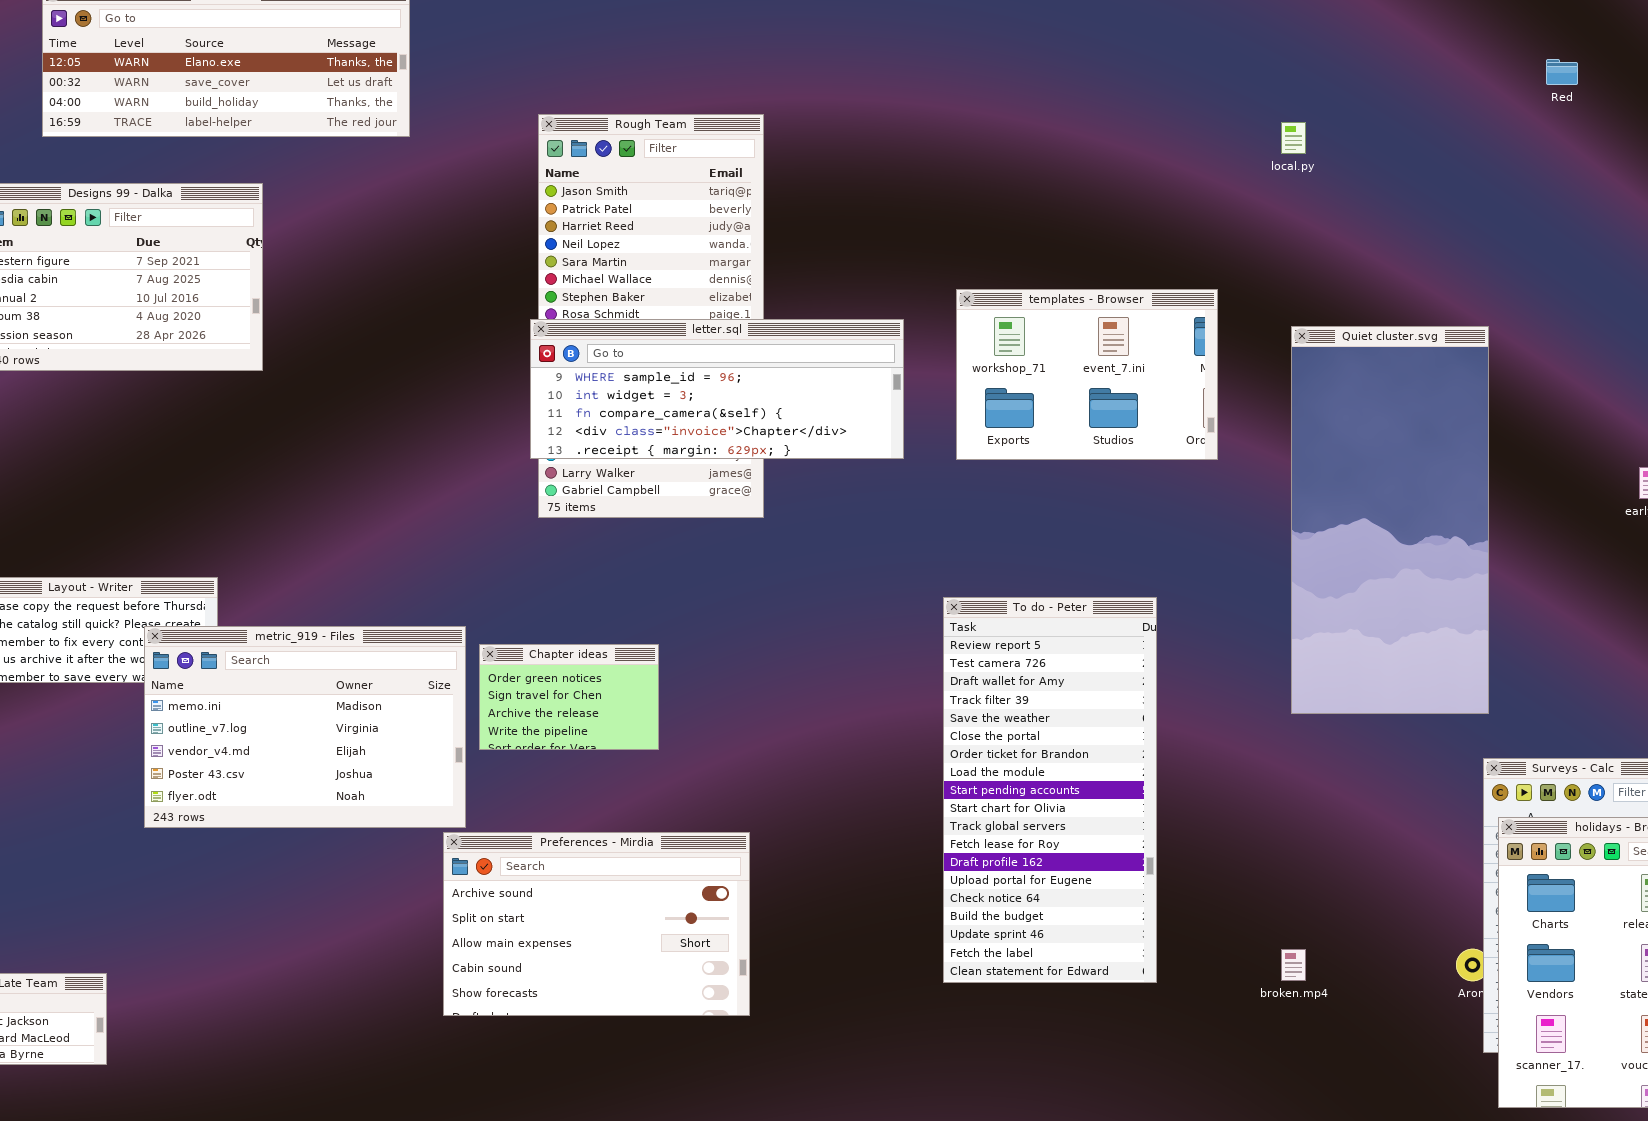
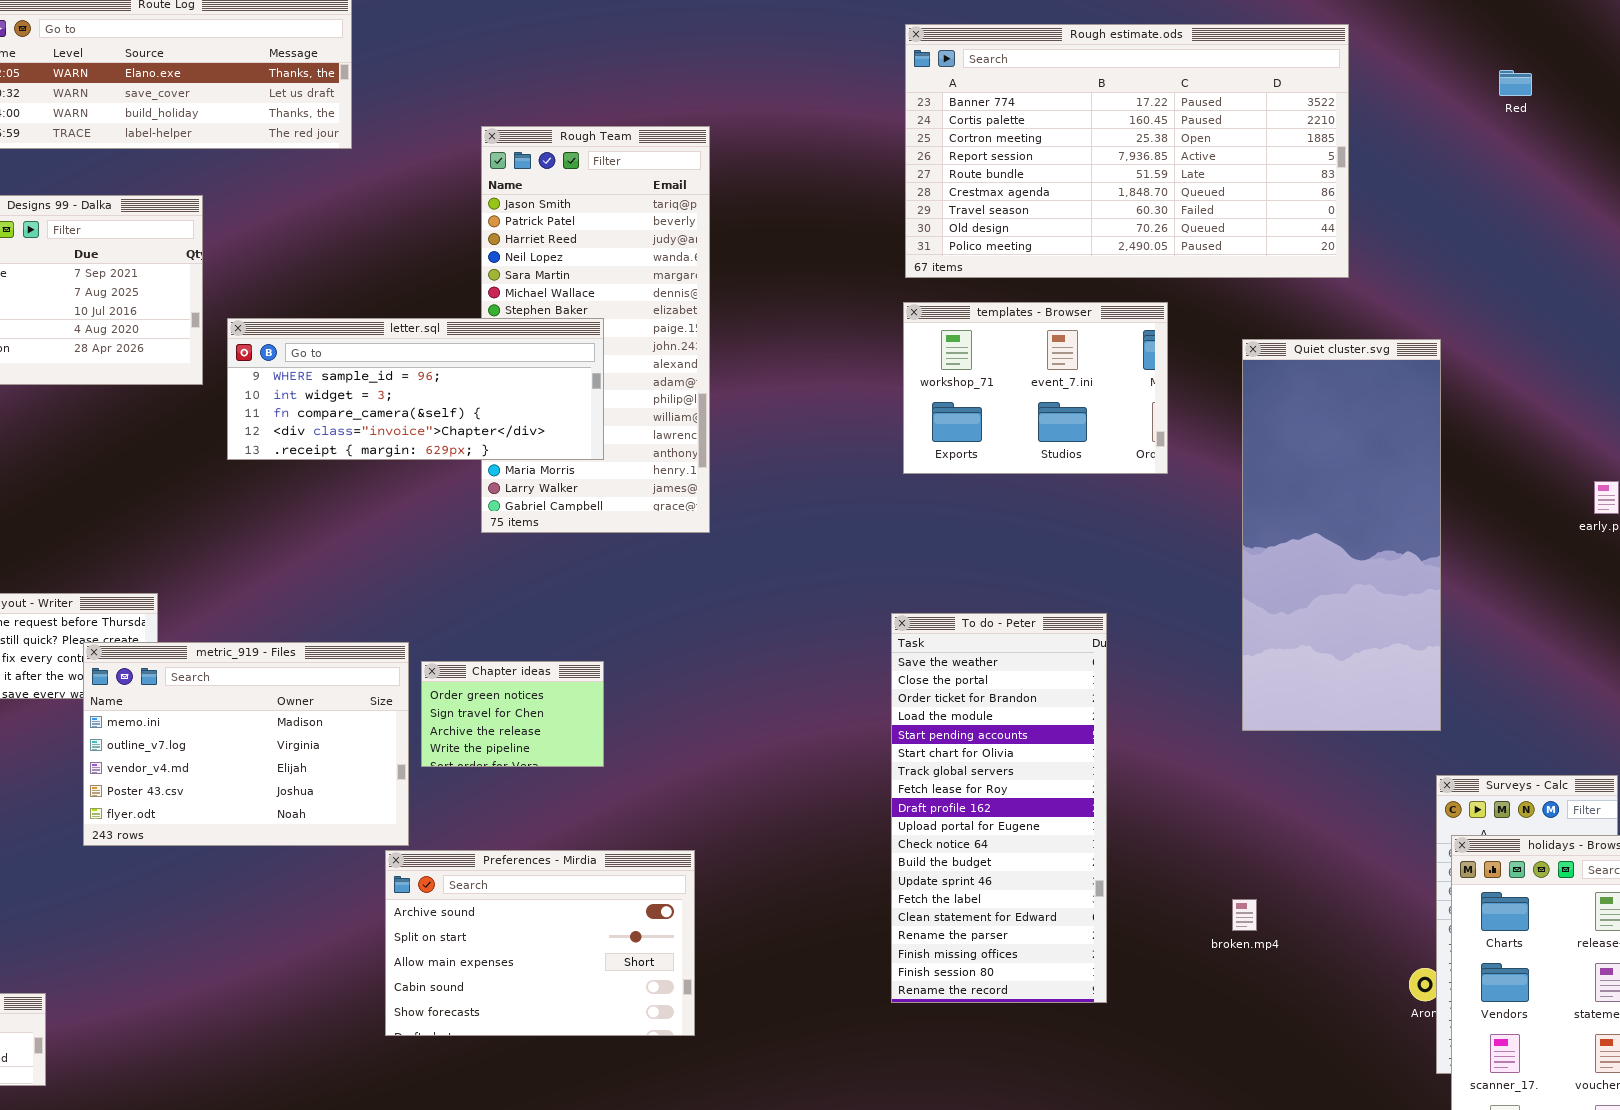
Rough estimate.ods: none -> [905,24,1349,278], opened
letter.sql: [530,319,904,459] -> [227,318,604,460], moved
To do - Peter: [943,597,1157,983] -> [891,613,1107,1003], scrolled down 4 rows
broken.mp4: [1281,949,1306,981] -> [1232,899,1257,931], moved

